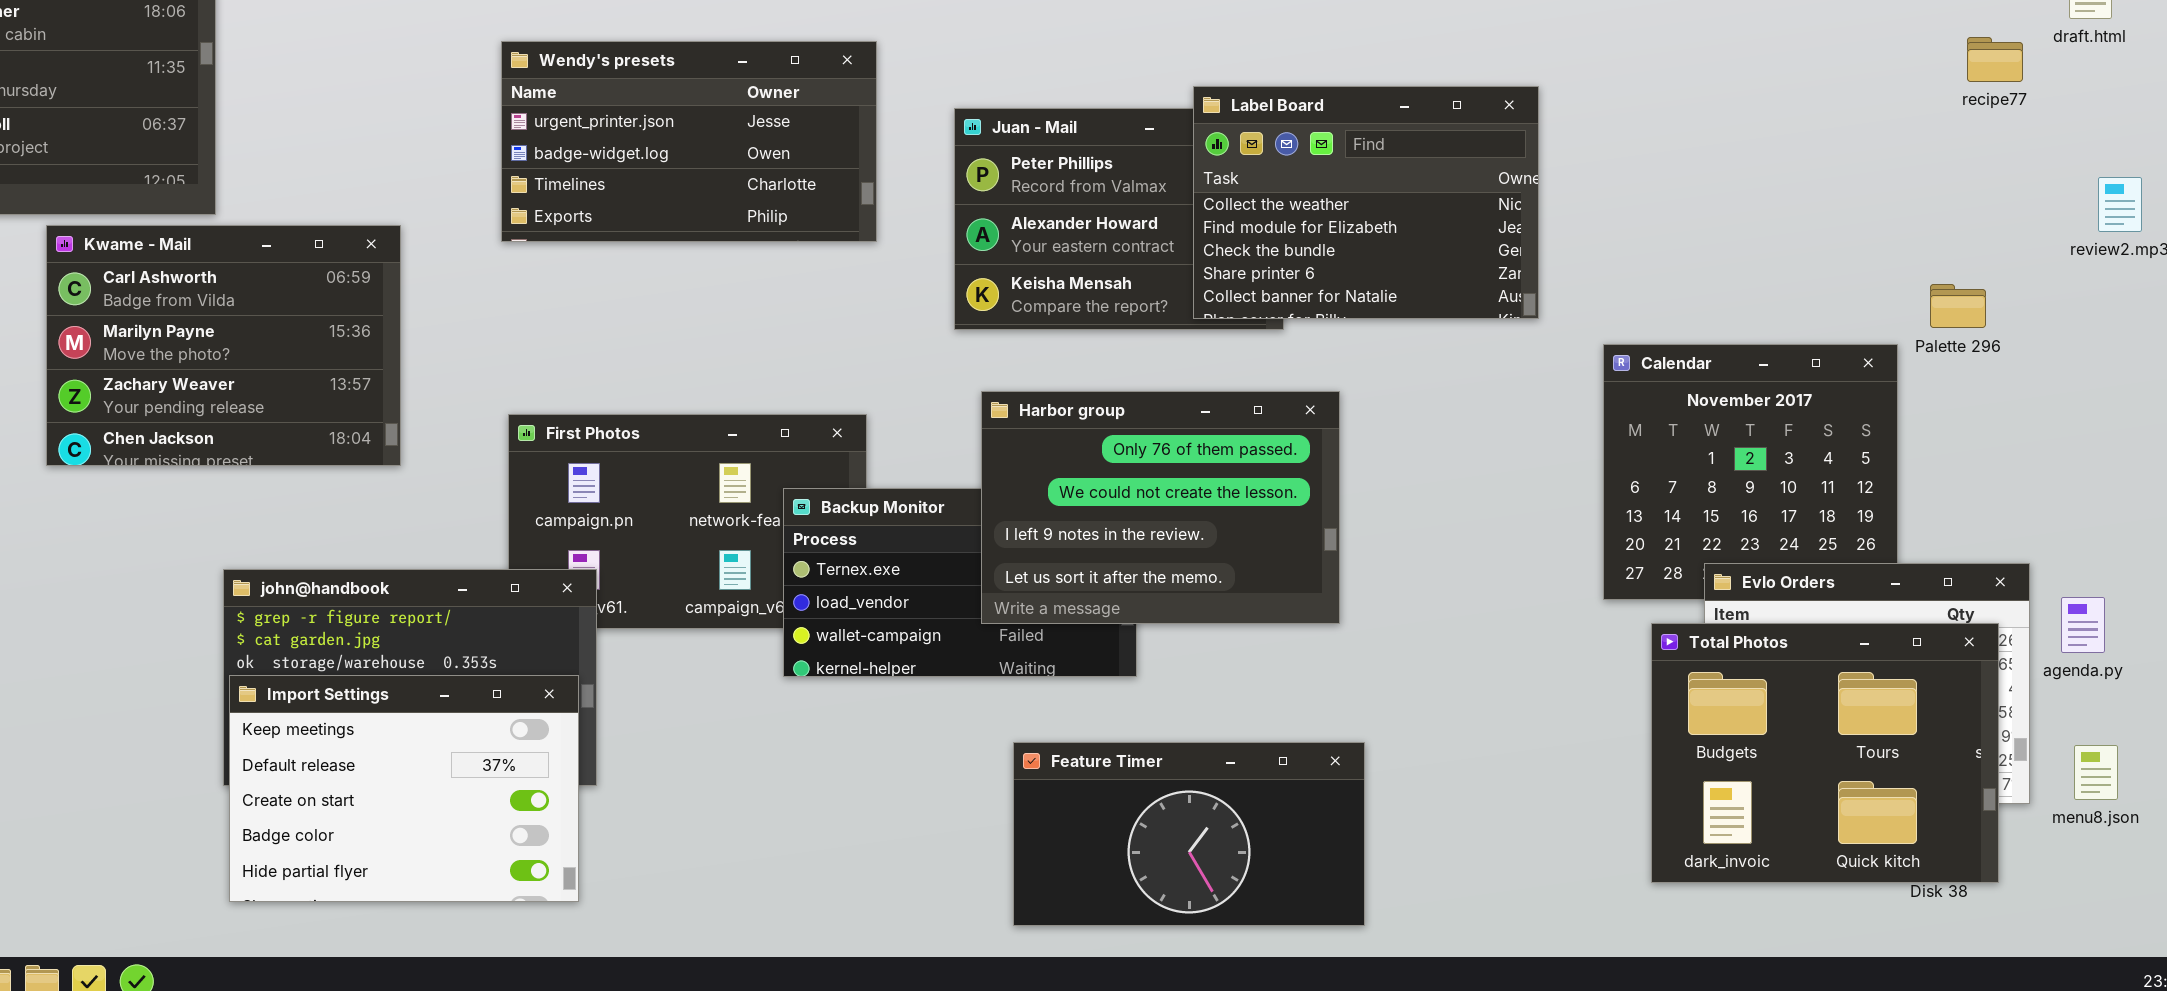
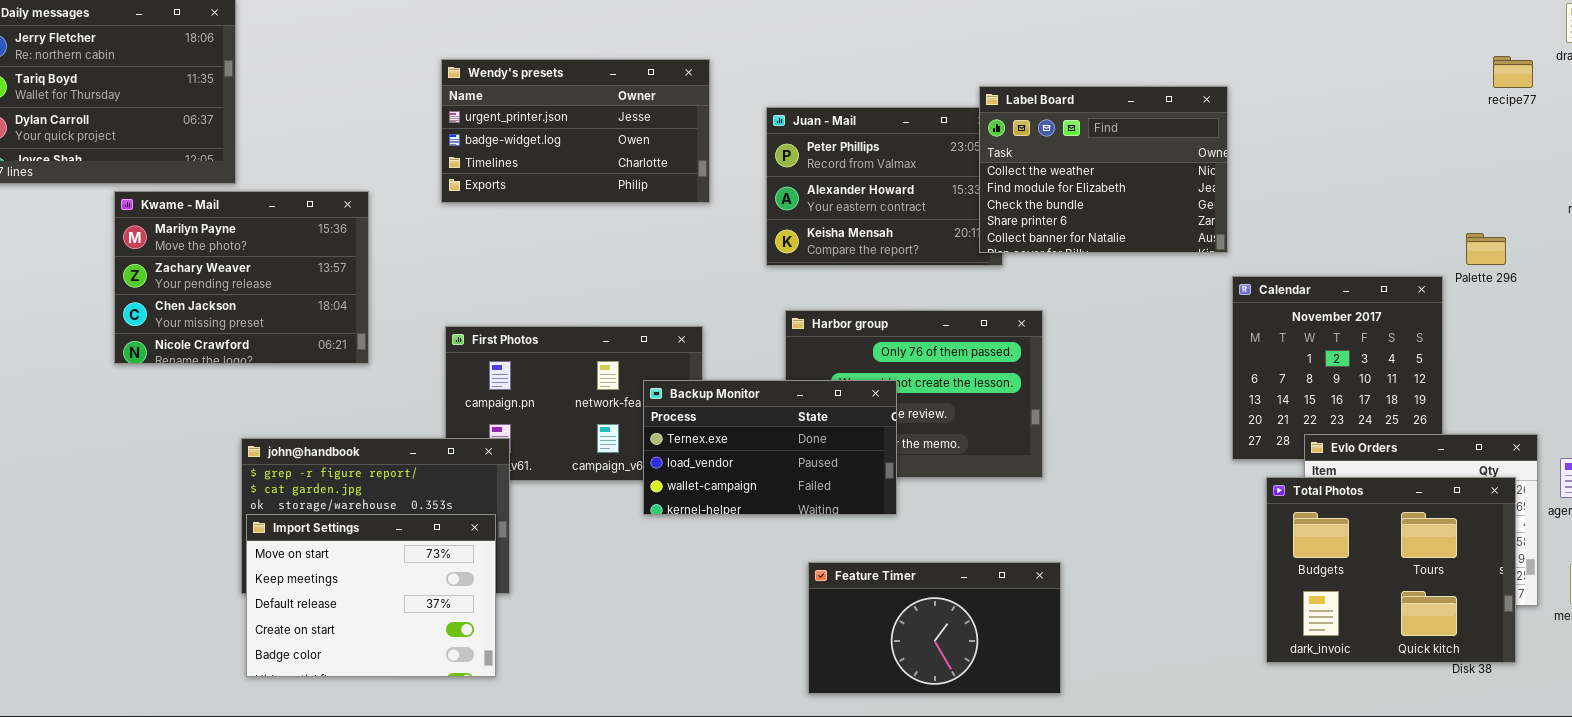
Label Board: [1193,86,1539,319] -> [979,86,1228,253], moved
Kwame - Mail: [46,225,401,466] -> [114,191,369,364], scrolled down 1 row
Backup Monitor: [783,488,1137,677] -> [643,380,897,515], raised
Import Settings: [229,675,579,902] -> [246,514,496,677], scrolled up 1 row

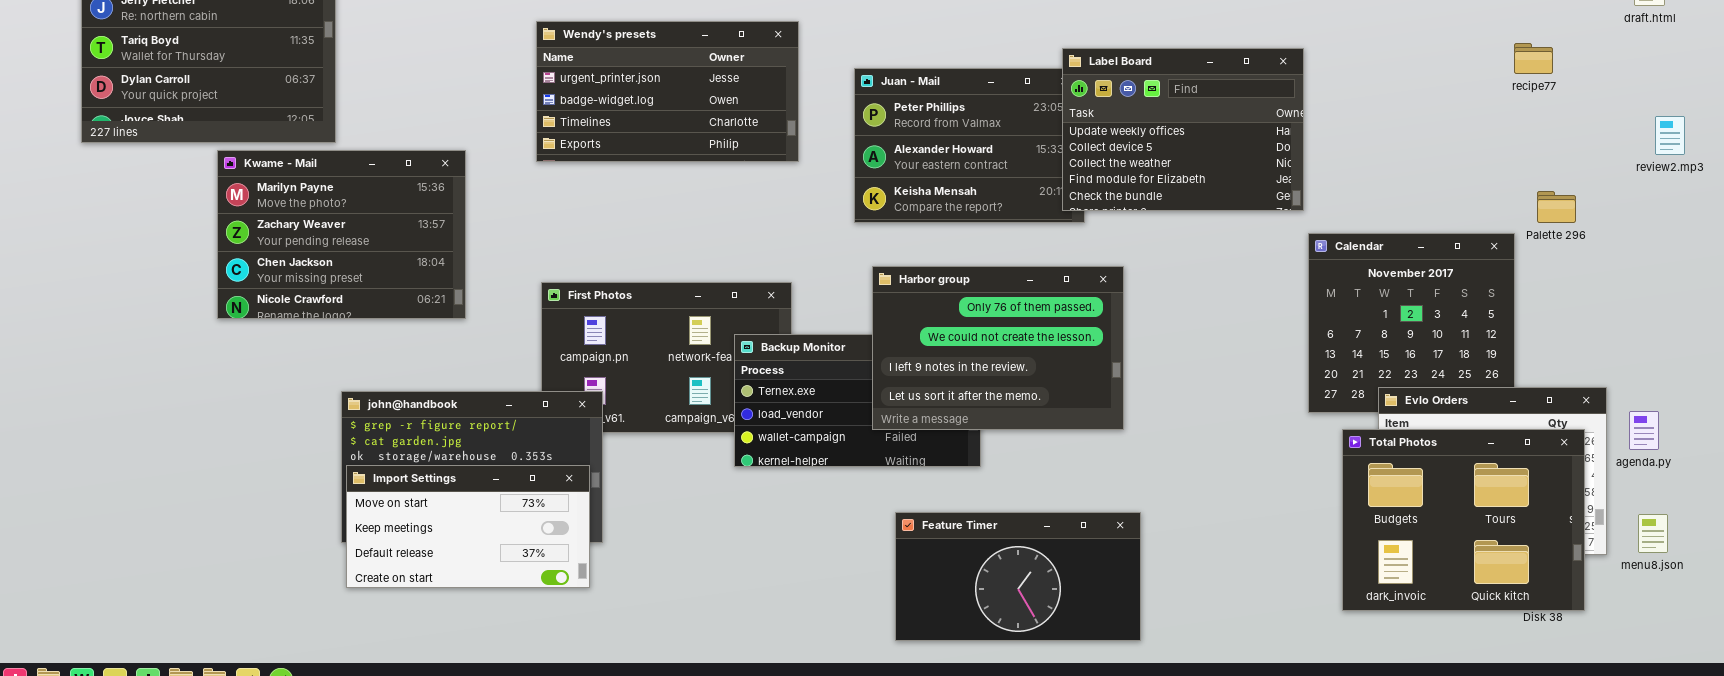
recipe77: [1493,56,1533,88] -> [1514,43,1553,74], moved
Label Board: [979,86,1228,253] -> [1062,48,1304,211], scrolled up 2 rows
Harbor group: [785,310,1043,478] -> [872,266,1124,430], raised
Import Settings: [246,514,496,677] -> [346,465,590,588], resized

